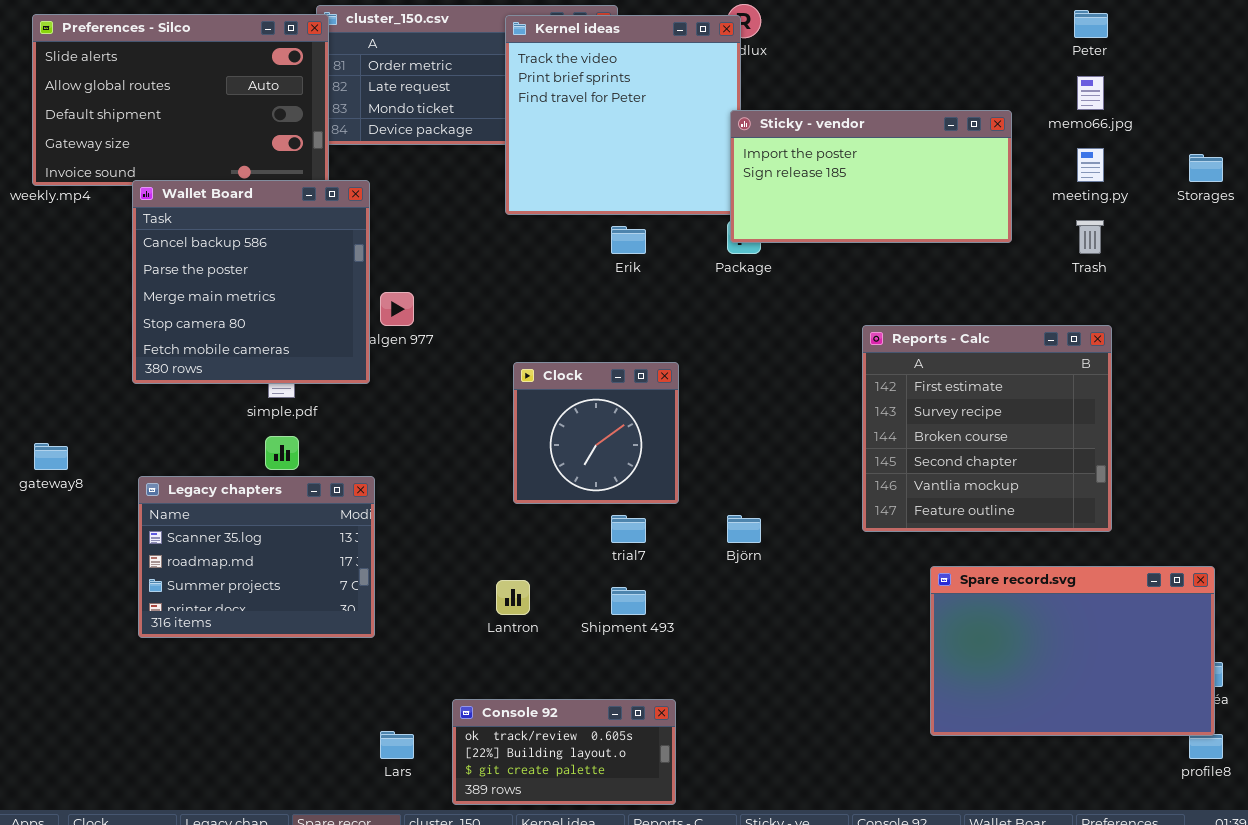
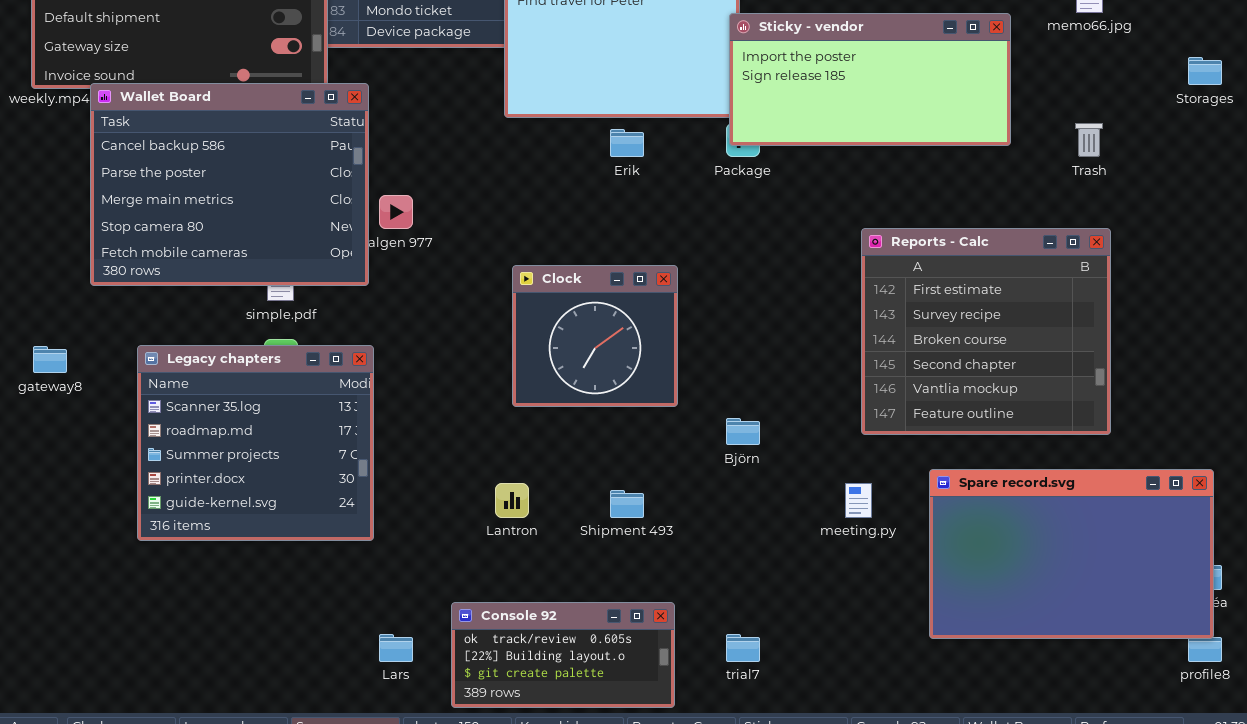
meeting.py: [1077,148,1104,182] -> [845,483,872,518], moved
Wallet Board: [132,180,370,384] -> [90,83,369,286], resized
Legacy chapters: [138,476,375,638] -> [137,345,374,541], resized
trial7: [611,515,646,543] -> [726,634,760,662], moved

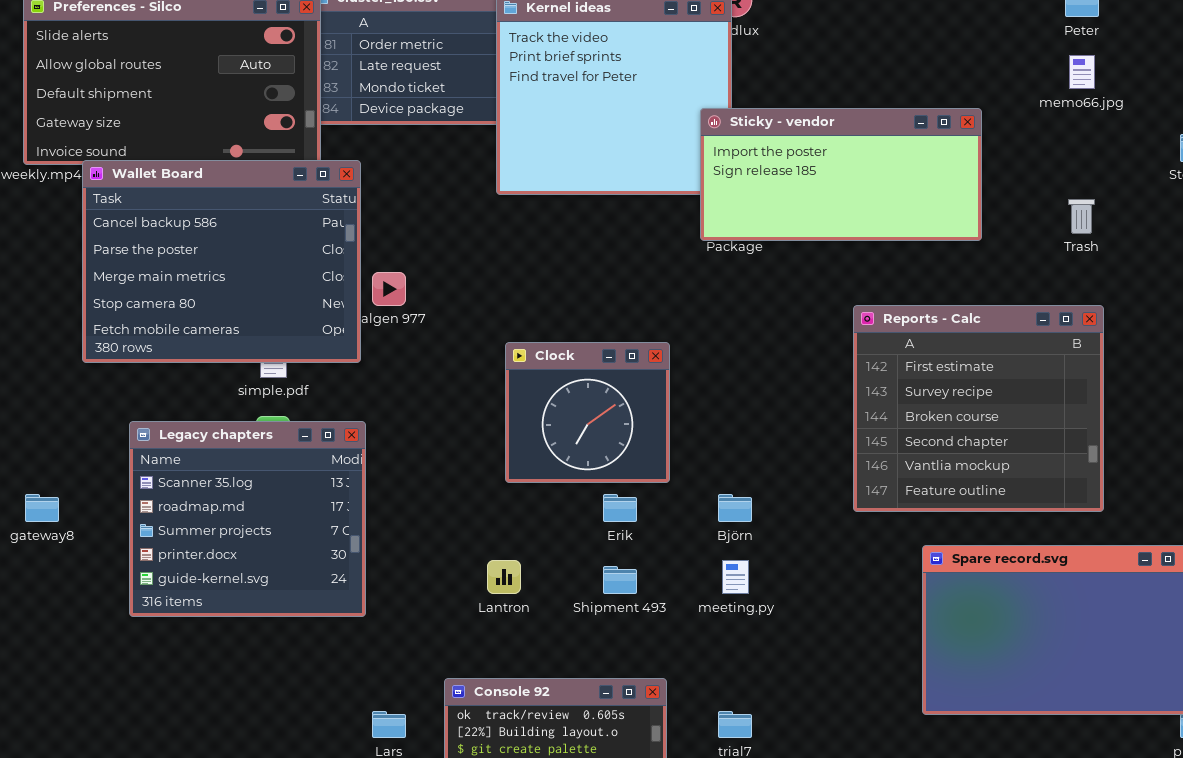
Sticky - vendor: [729,13,1011,146] -> [700,108,982,241], moved
Erik: [610,129,644,157] -> [603,494,637,522], moved
gateway8: [33,346,67,373] -> [25,494,59,522], moved
meeting.py: [845,483,872,518] -> [722,560,749,594], moved

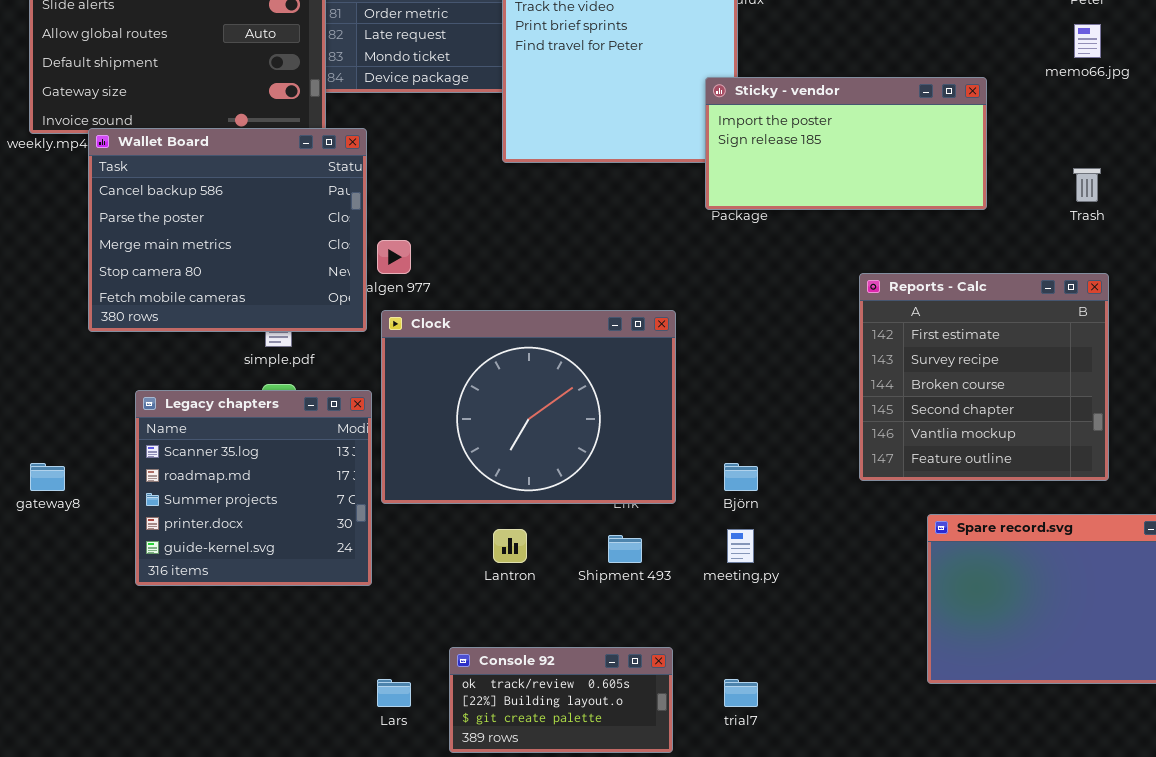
Clock: [505,342,670,483] -> [381,310,676,504], resized

